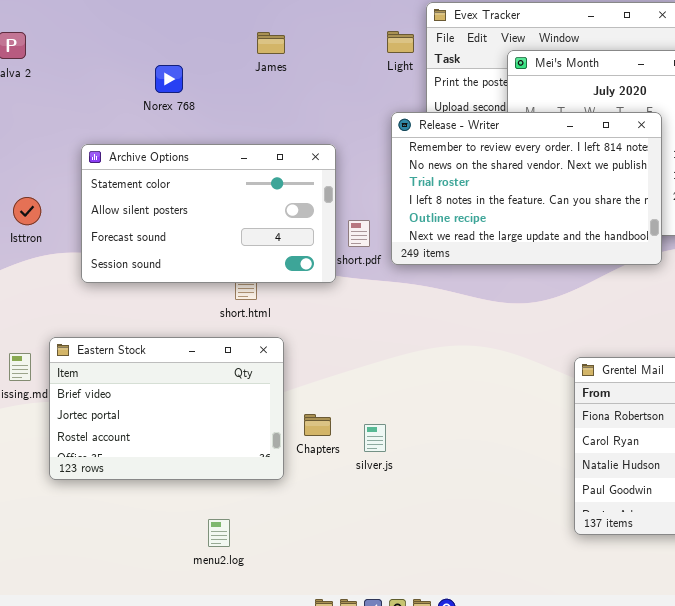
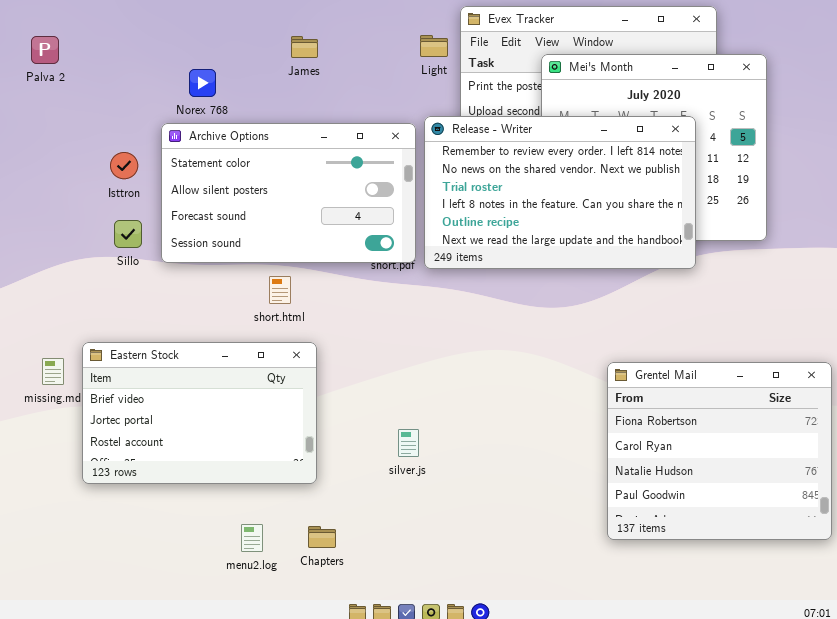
Archive Options: [81,144,336,283] -> [161,123,416,263], moved
Isttron: [13,197,41,225] -> [110,152,138,179], moved
Chapters: [304,414,331,436] -> [308,526,336,548], moved

